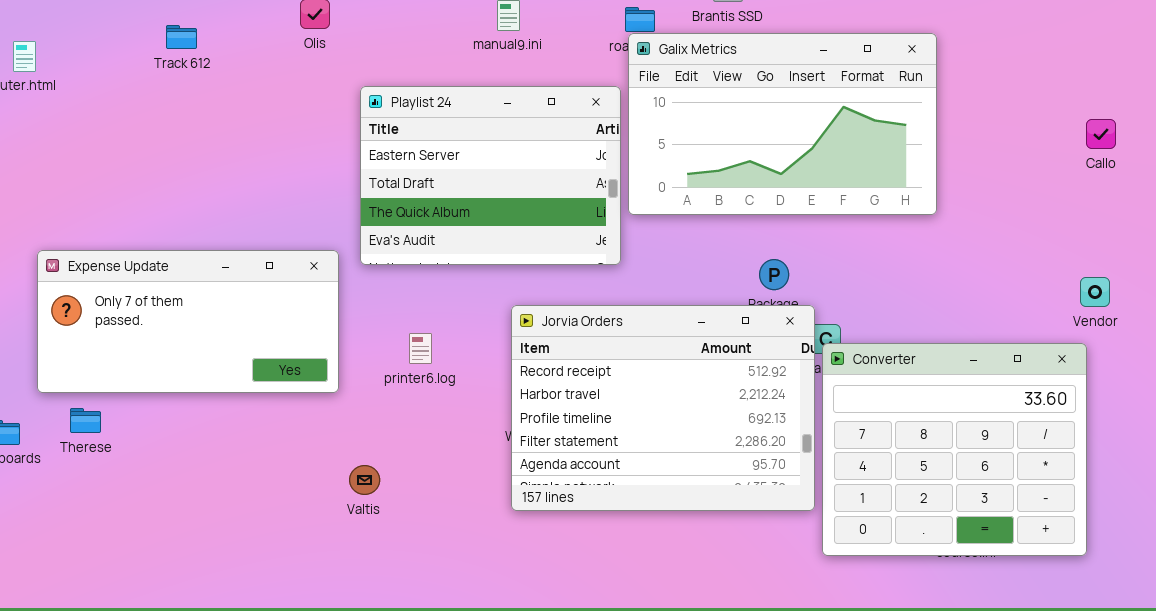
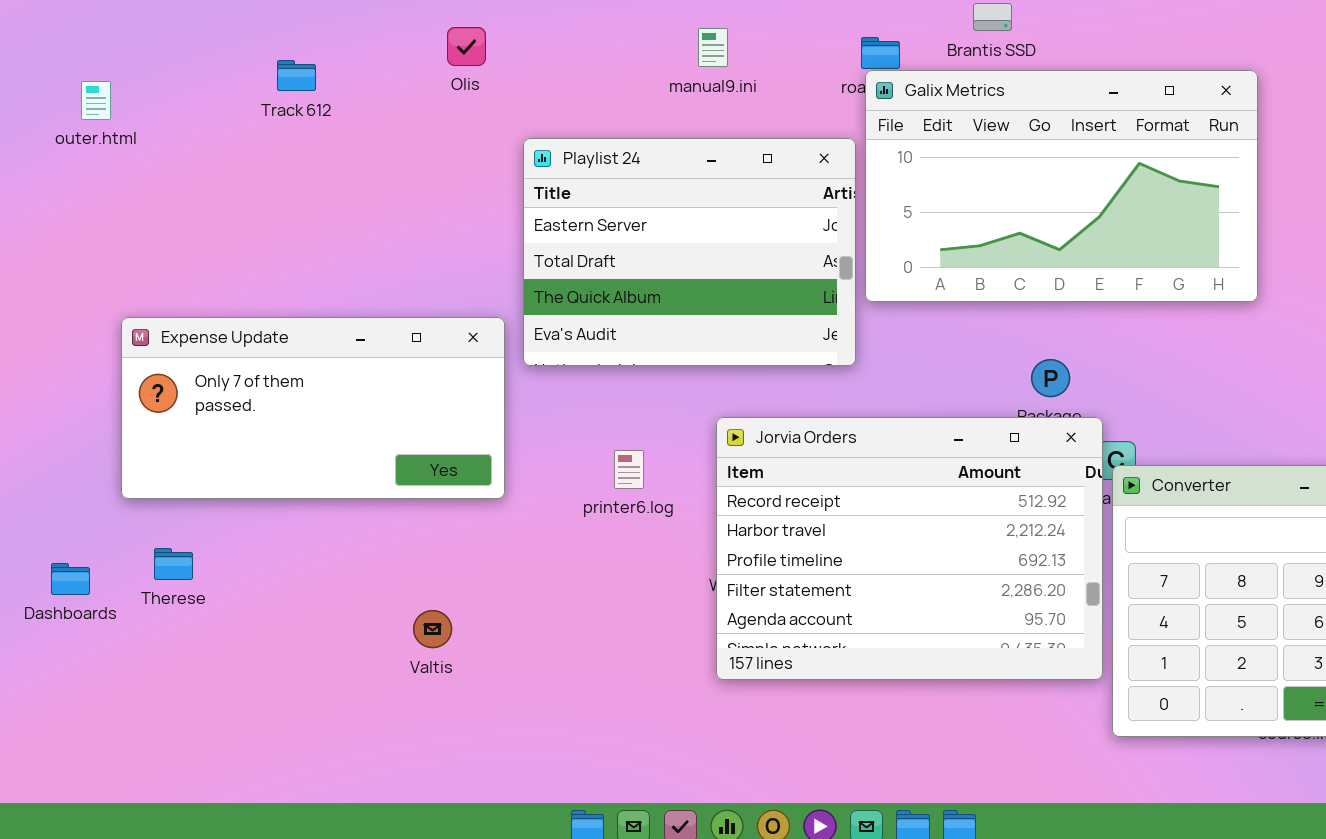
Expense Update: [37,250,339,393] -> [121,317,505,499], moved
printer6.log: [409,333,432,364] -> [614,450,644,489], moved
Valtis: [349,465,380,495] -> [413,610,452,648], moved

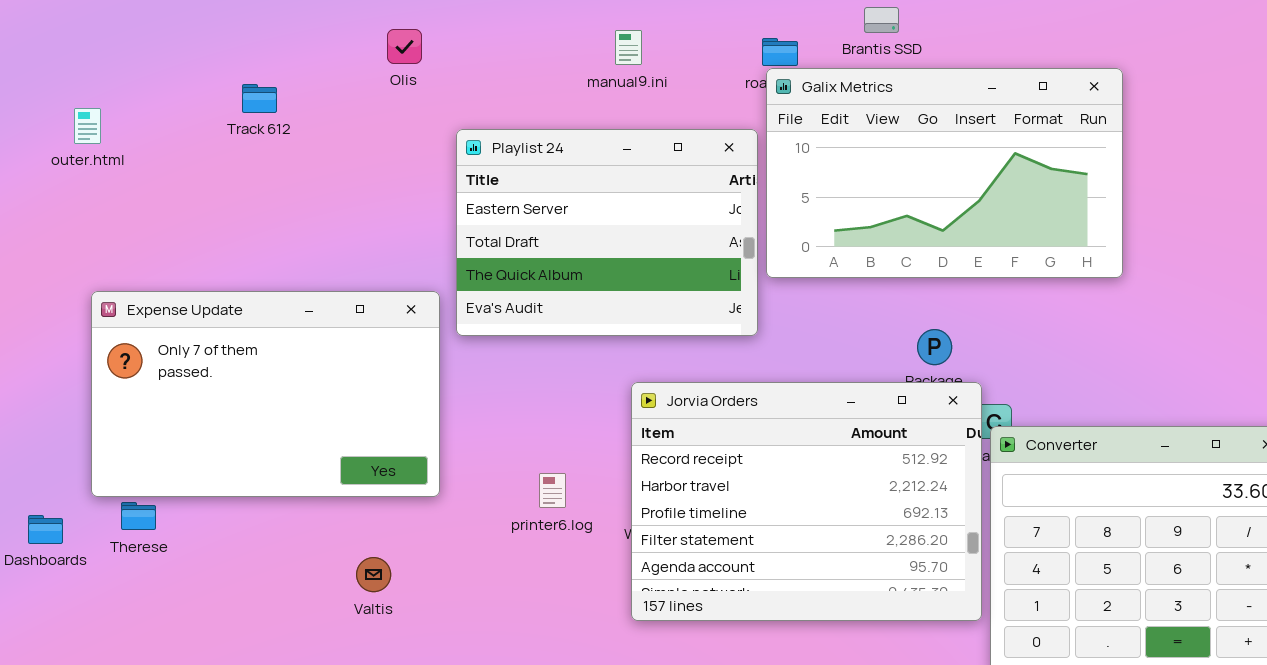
Track 612: [277,60,316,91] -> [242,84,277,113], moved
outer.html: [81,81,111,120] -> [74,108,101,144], moved
Expense Update: [121,317,505,499] -> [91,291,440,497], resized
printer6.log: [614,450,644,489] -> [539,473,566,508], moved

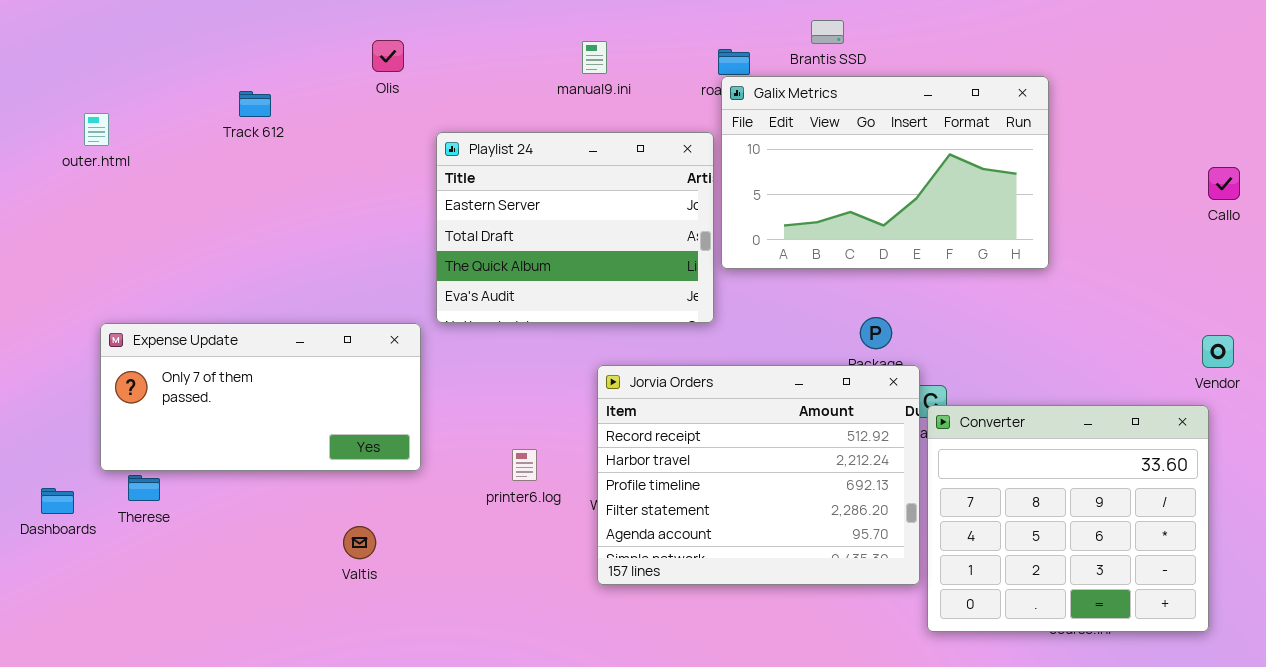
Expense Update: [91,291,440,497] -> [100,323,421,471], resized

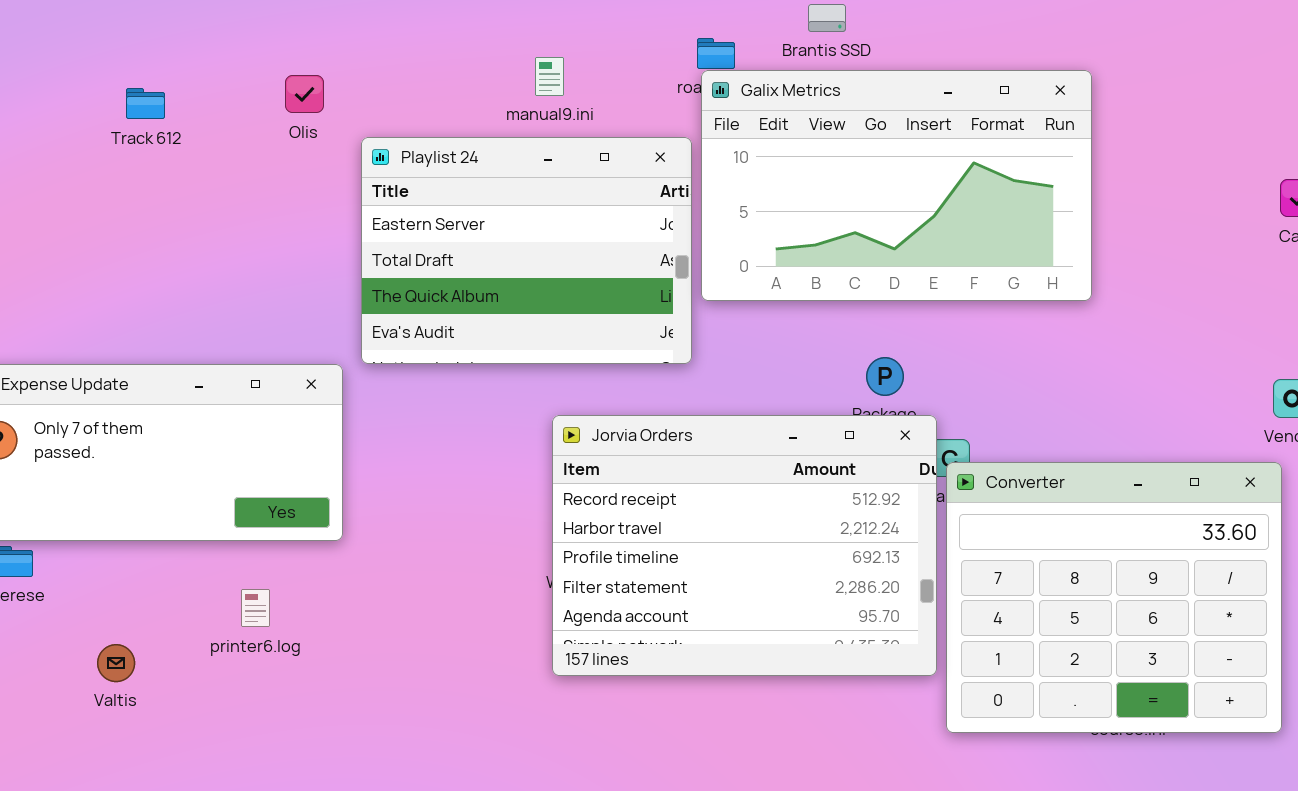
Olis: [372,40,404,72] -> [285,75,324,113], moved
manual9.ini: [582,41,607,74] -> [535,57,564,96], moved
printer6.log: [512,449,537,481] -> [241,589,270,627], moved
Valtis: [343,526,376,559] -> [97,644,135,682], moved

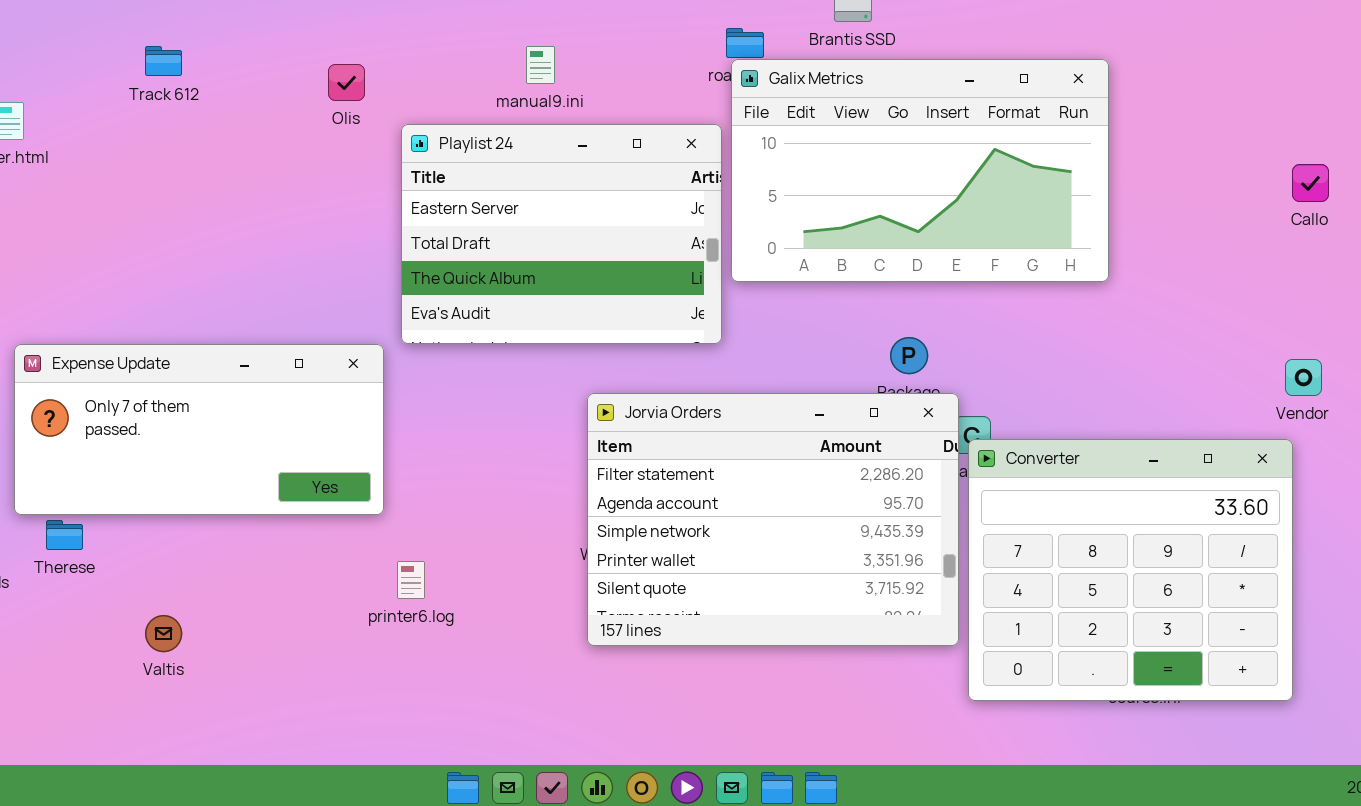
manual9.ini: [535,57,564,96] -> [526,46,555,84], moved
Track 612: [126,88,165,119] -> [145,46,182,76], moved
Jorvia Orders: [552,415,937,676] -> [587,393,959,646], scrolled down 3 rows
printer6.log: [241,589,270,627] -> [397,561,425,599], moved

